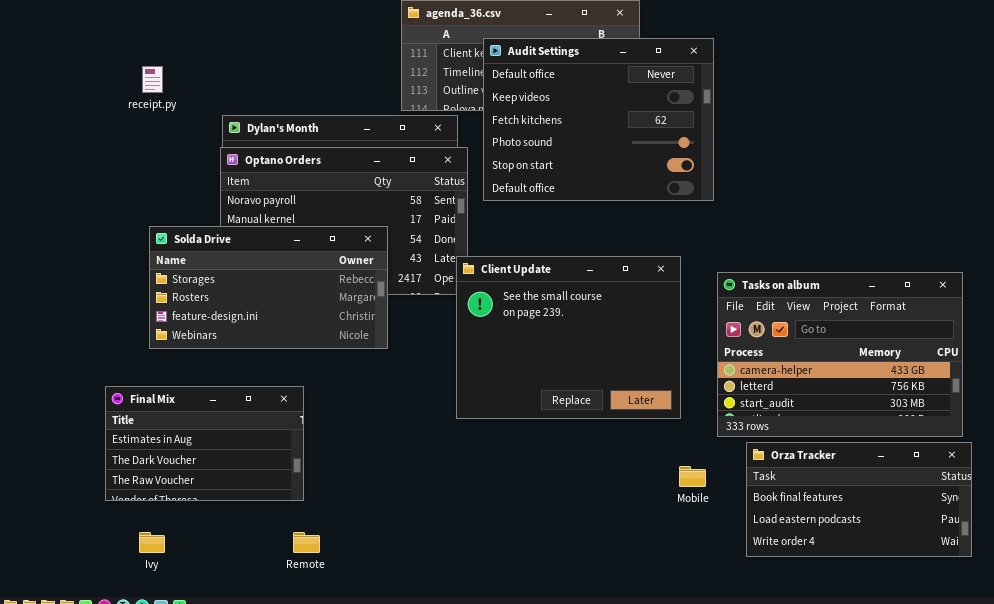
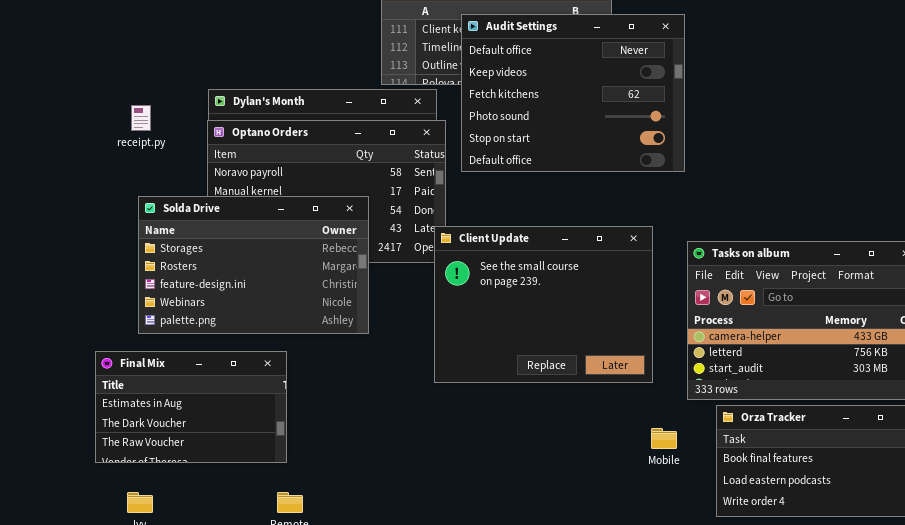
receipt.py: [142,66,163,93] -> [131,105,151,131], moved
Solda Drive: [149,226,388,349] -> [138,196,369,334], resized

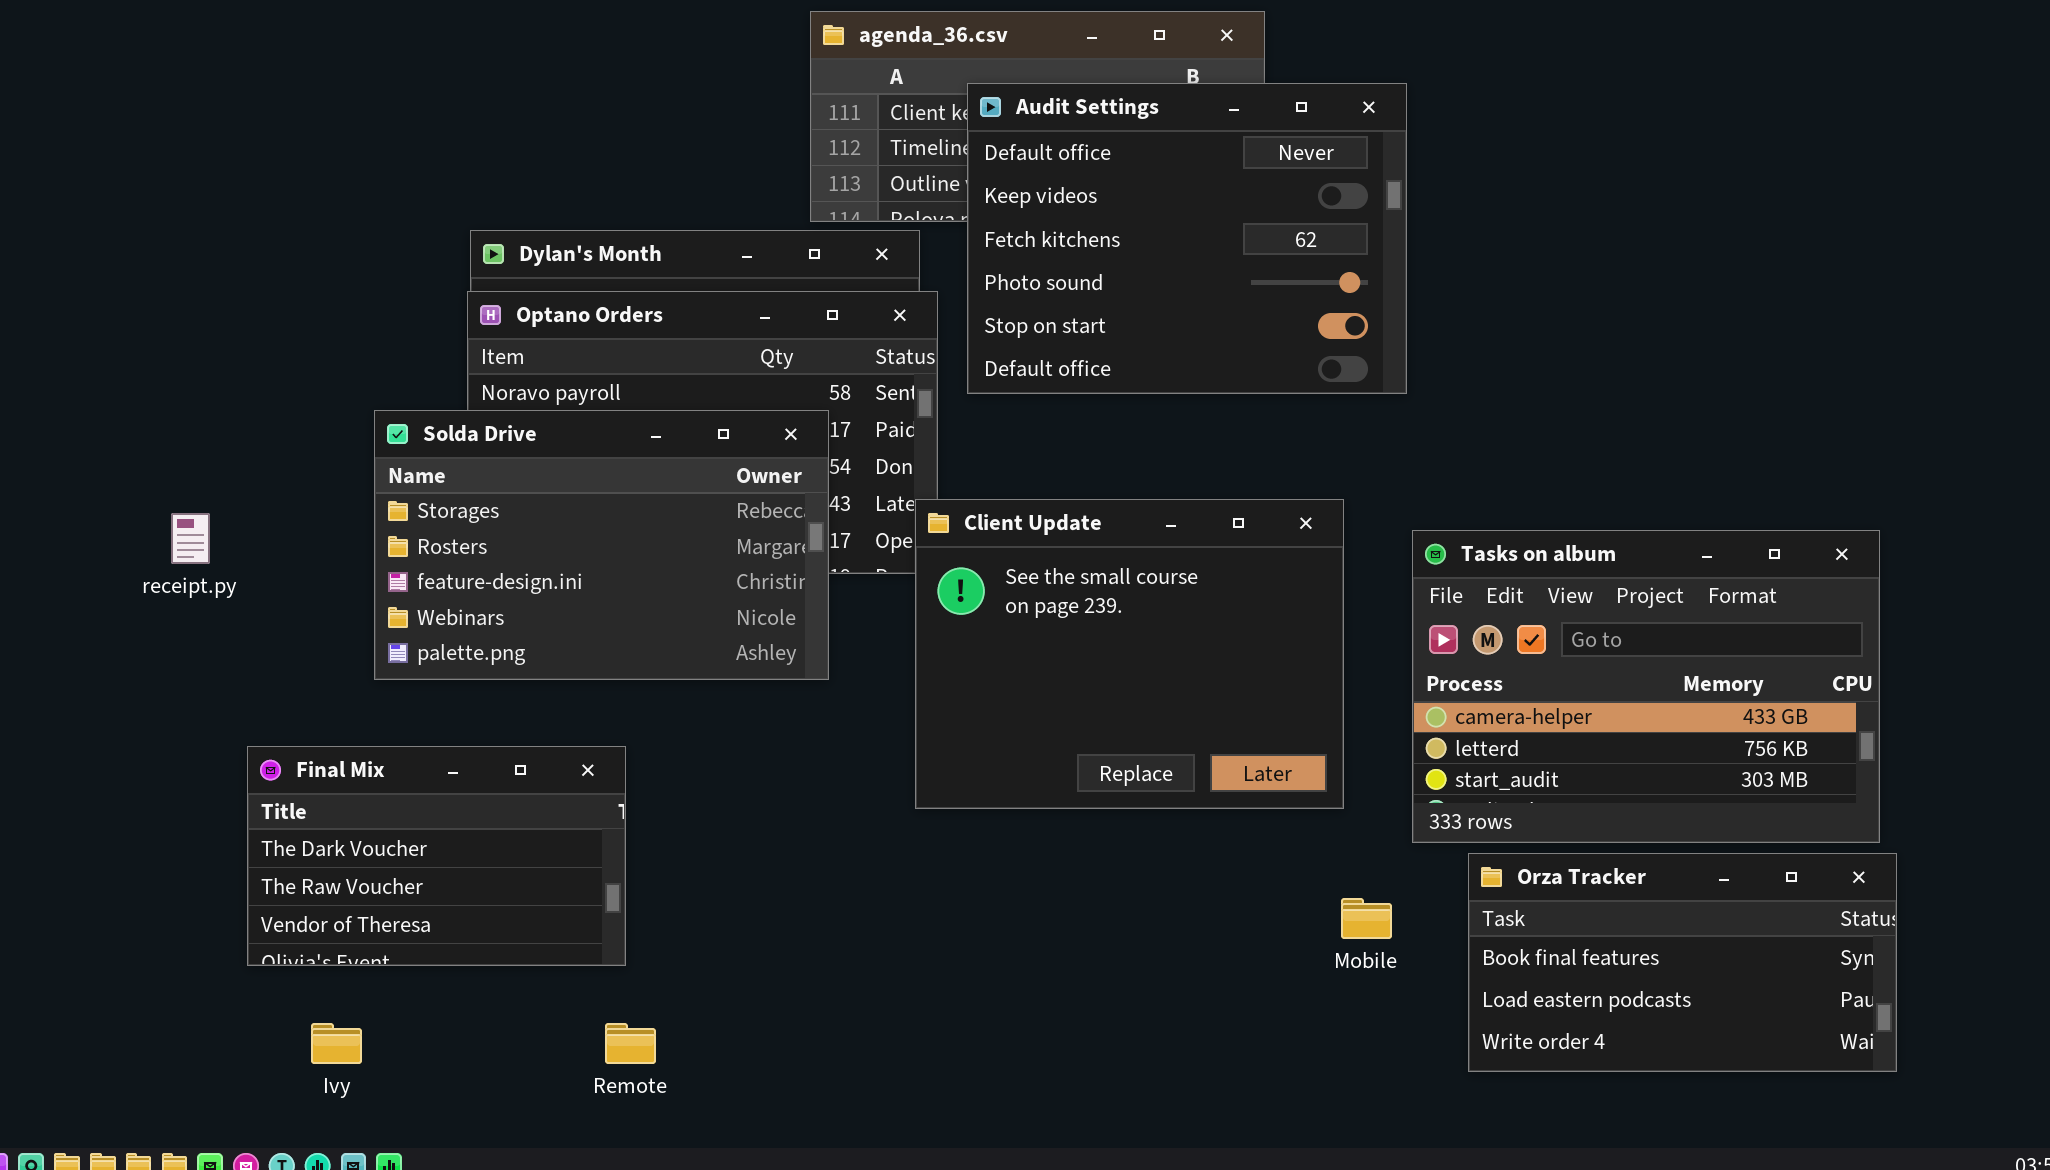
receipt.py: [131,105,151,131] -> [171,513,210,564], moved
Solda Drive: [138,196,369,334] -> [374,410,829,680], moved
Final Mix: [95,351,287,463] -> [247,746,626,966], scrolled down 1 row

